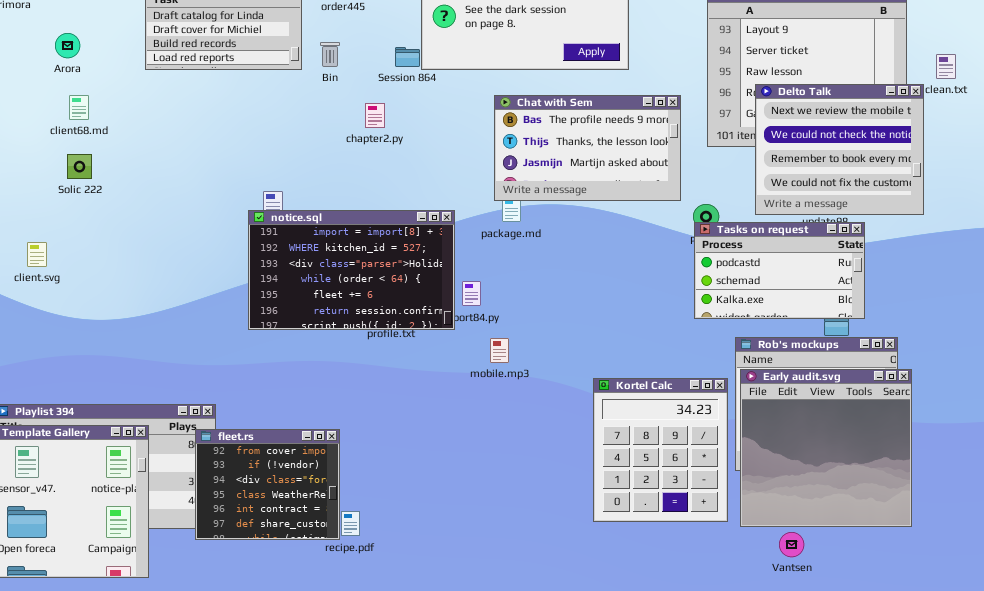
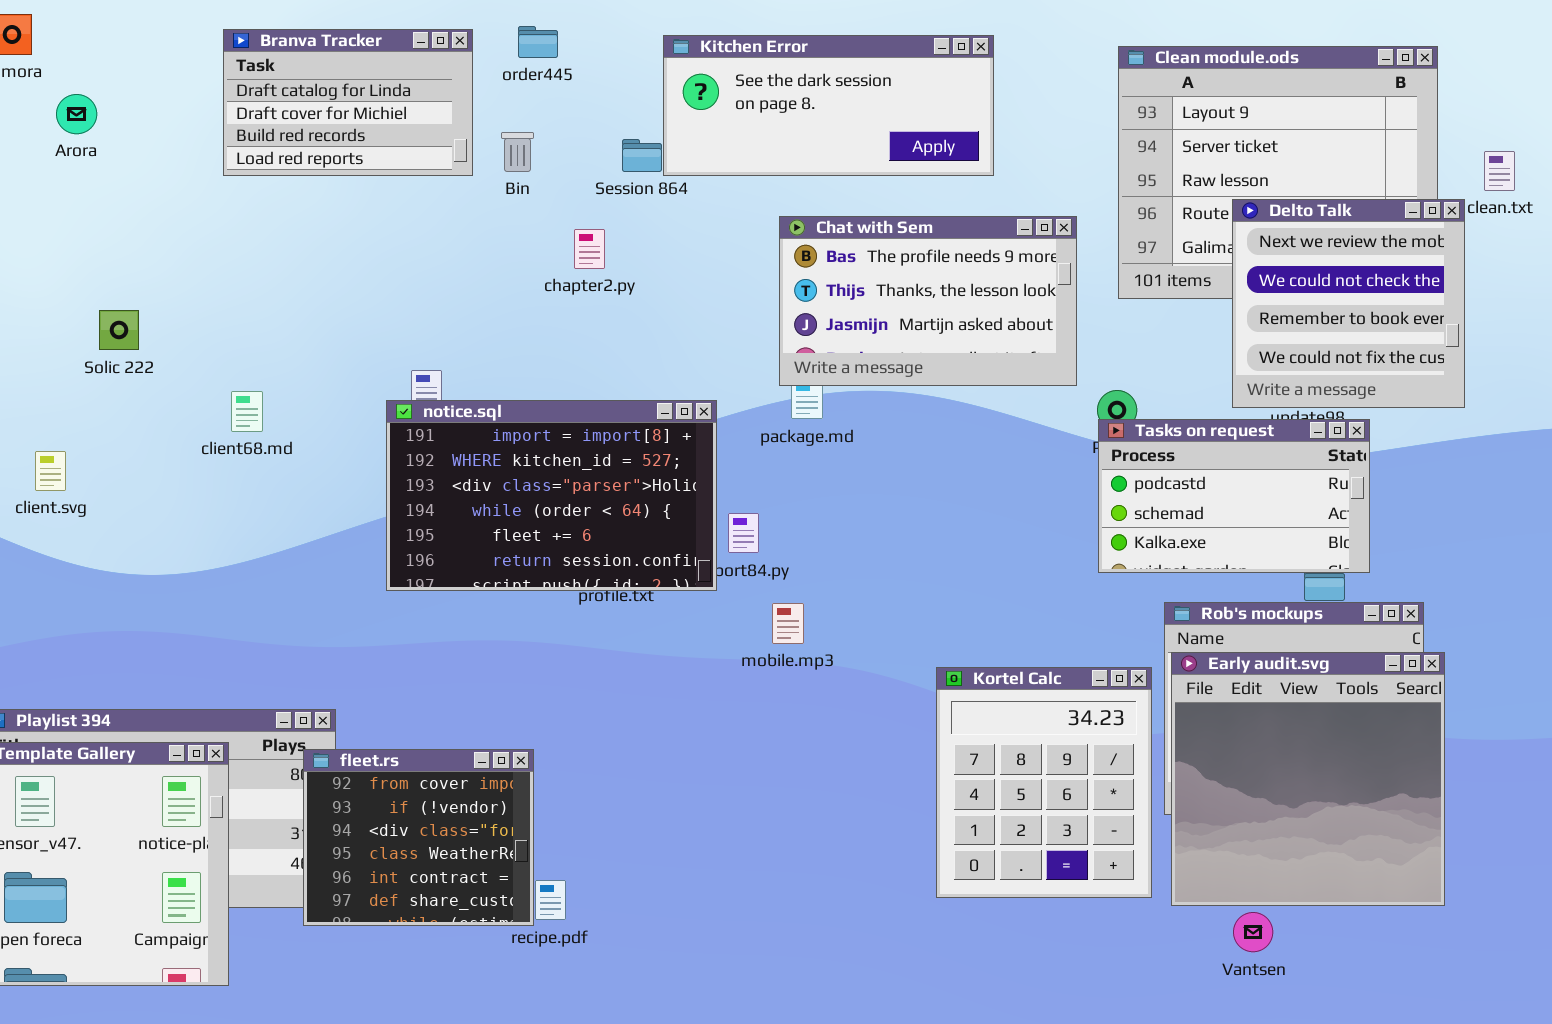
Arora: [55,33,80,58] -> [56,94,97,134], moved
Delto Talk: [755,84,924,215] -> [1232,199,1465,408], resized
client68.md: [69,95,89,120] -> [231,391,263,432], moved

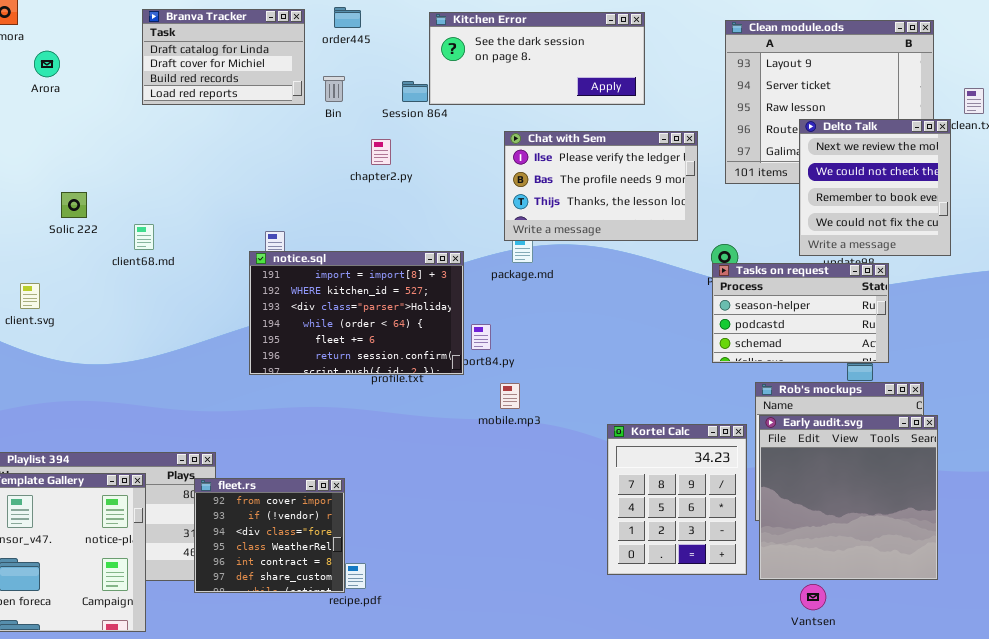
Chat with Sem: [779,216,1077,386] -> [504,131,698,241], scrolled up 1 row
client68.md: [231,391,263,432] -> [134,224,154,250], moved
Tasks on request: [1098,419,1370,573] -> [712,263,889,363], scrolled up 1 row

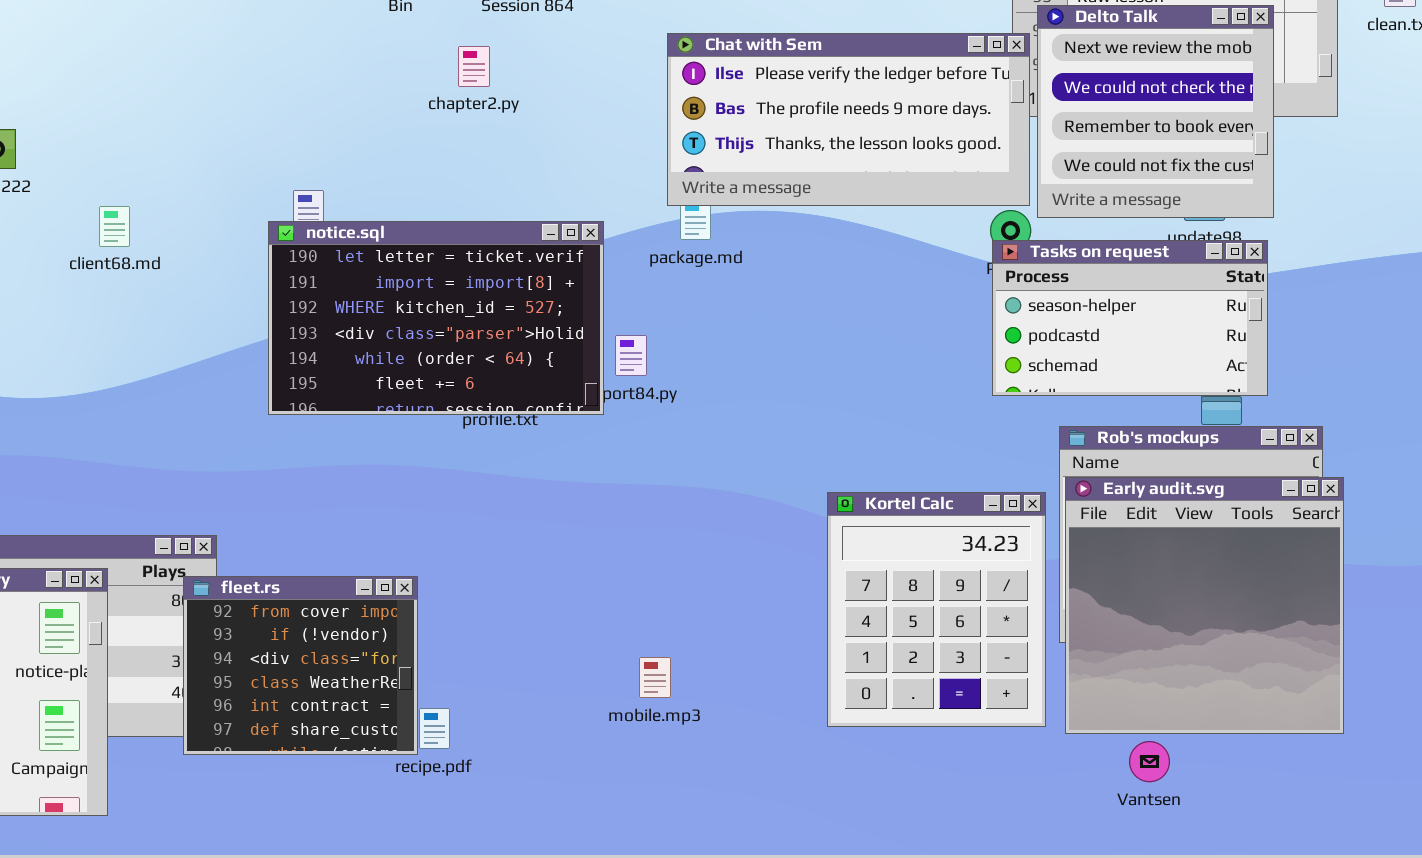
Delto Talk: [799,119,951,256] -> [1037,5,1274,218], moved
Chat with Sem: [504,131,698,241] -> [667,33,1030,206], resized
client68.md: [134,224,154,250] -> [99,206,130,247], moved
notice.sql: [249,251,464,375] -> [268,221,604,415], scrolled up 1 row
mobile.mp3: [500,383,520,409] -> [639,657,671,698], moved

